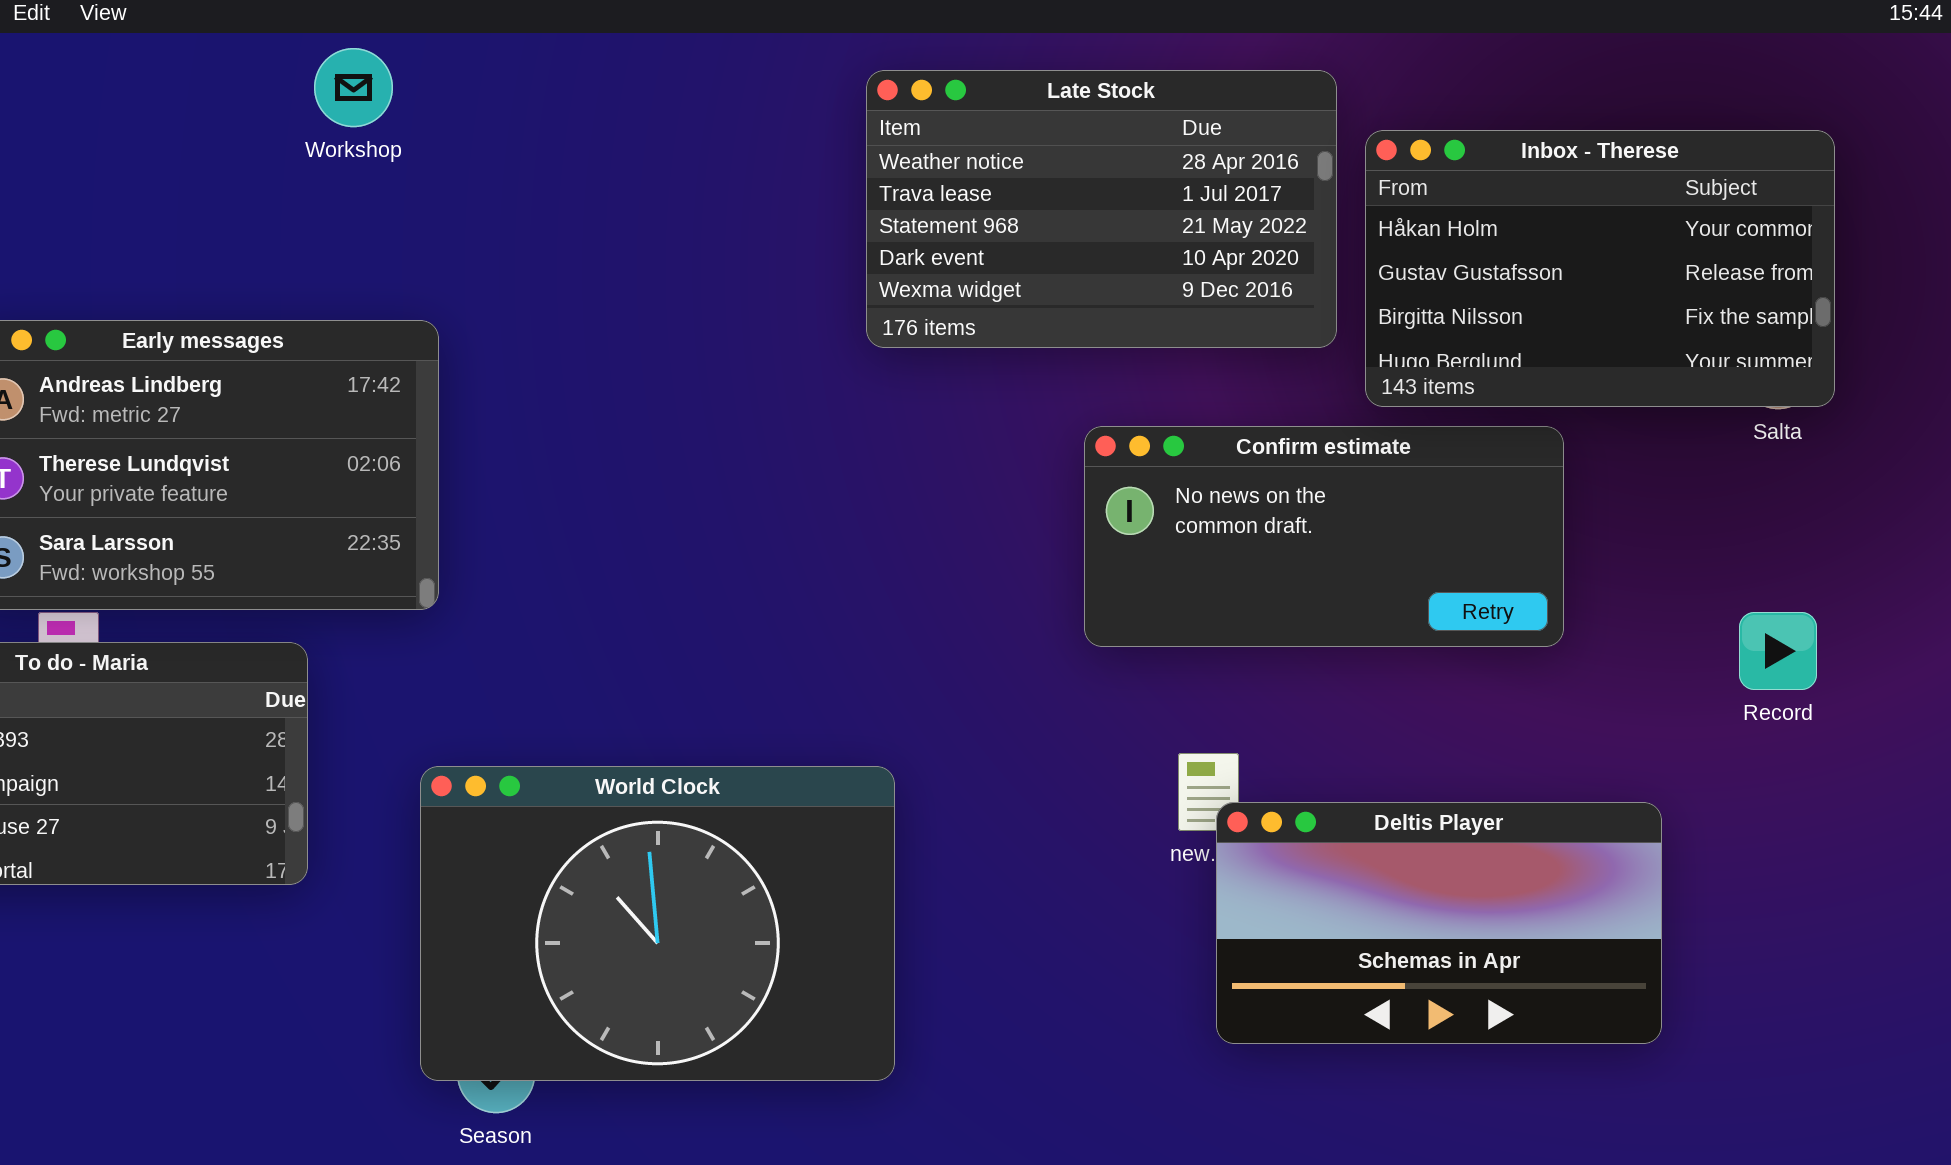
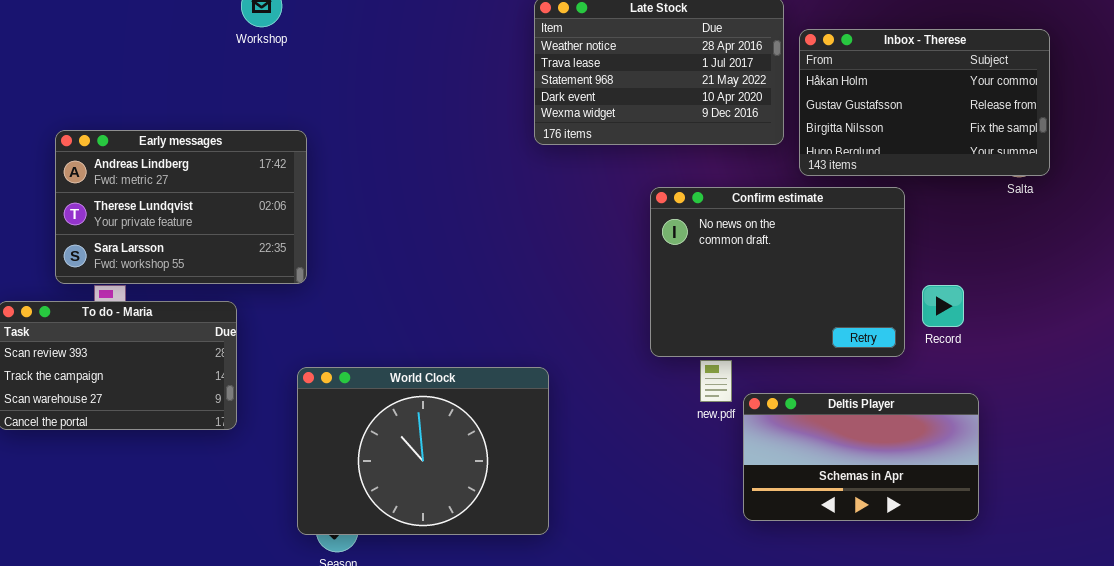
Confirm estimate: [1084,426,1564,647] -> [650,187,905,357], resized
Record: [1739,612,1817,690] -> [922,285,964,327], moved
Deltis Player: [1216,802,1662,1044] -> [743,393,979,521], moved

